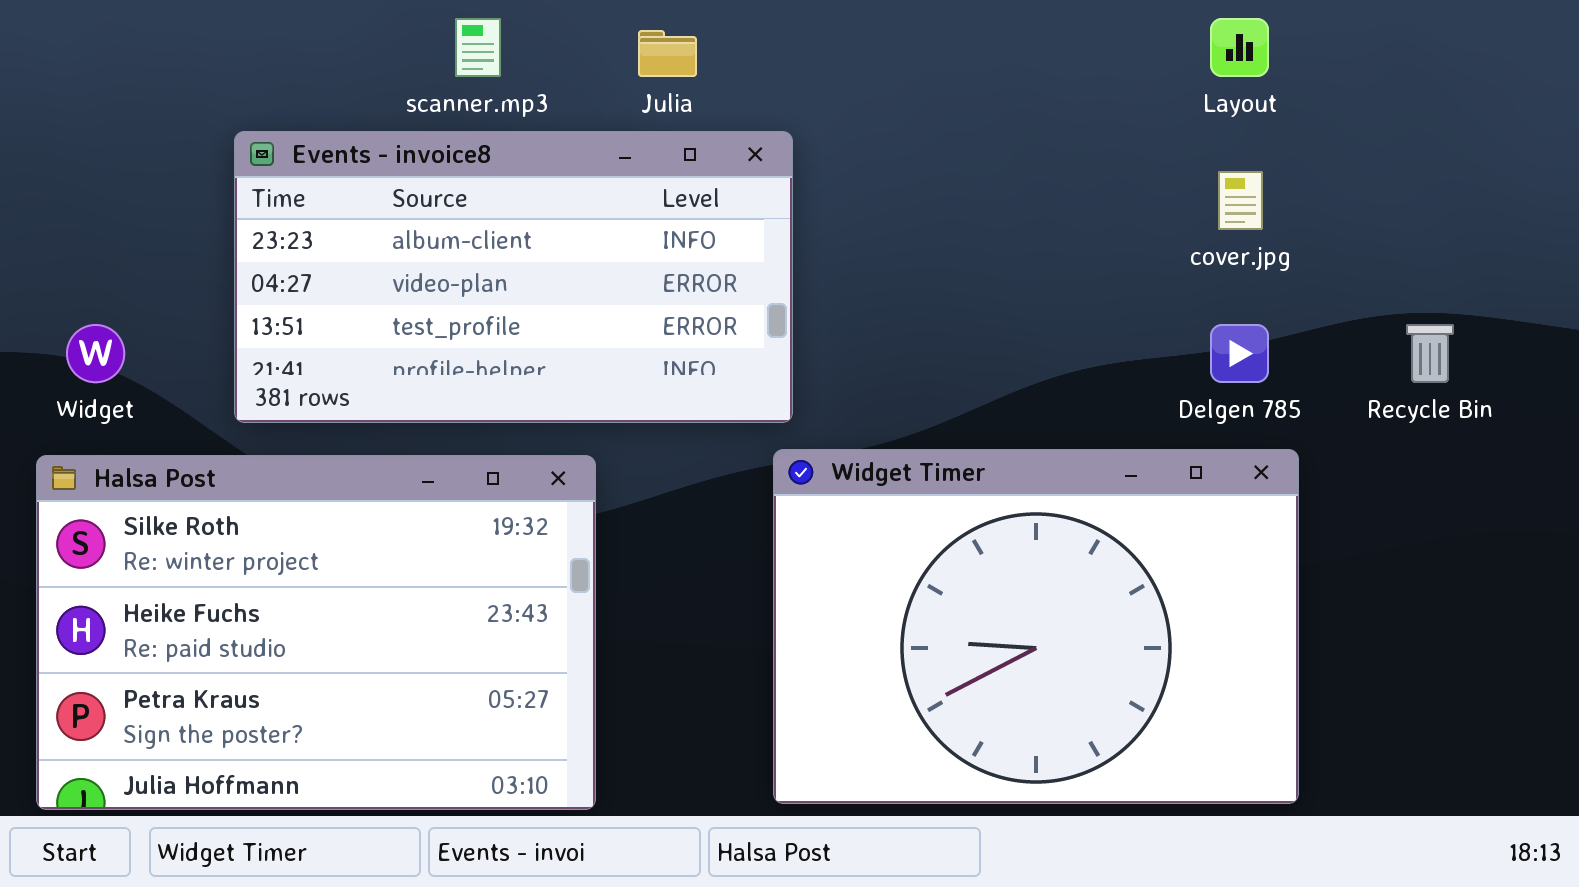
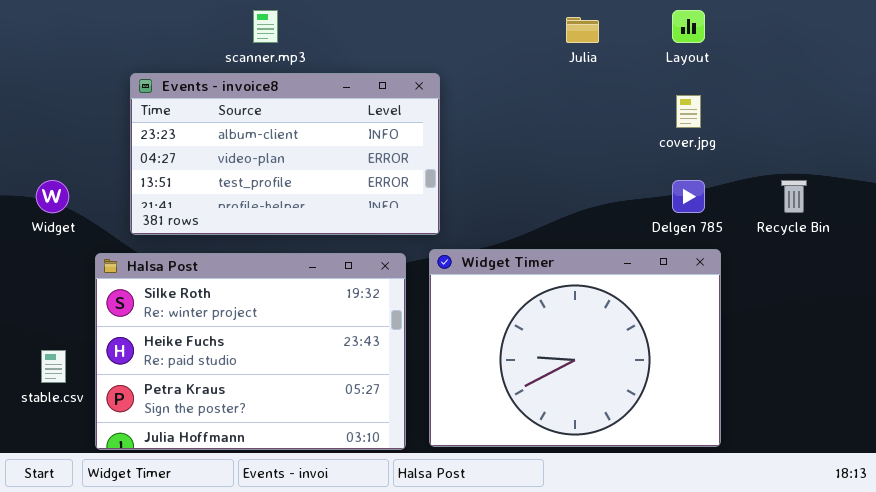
Julia: [638,30,697,77] -> [566,17,599,43], moved
Halsa Post: [36,455,596,810] -> [95,253,406,450], moved

